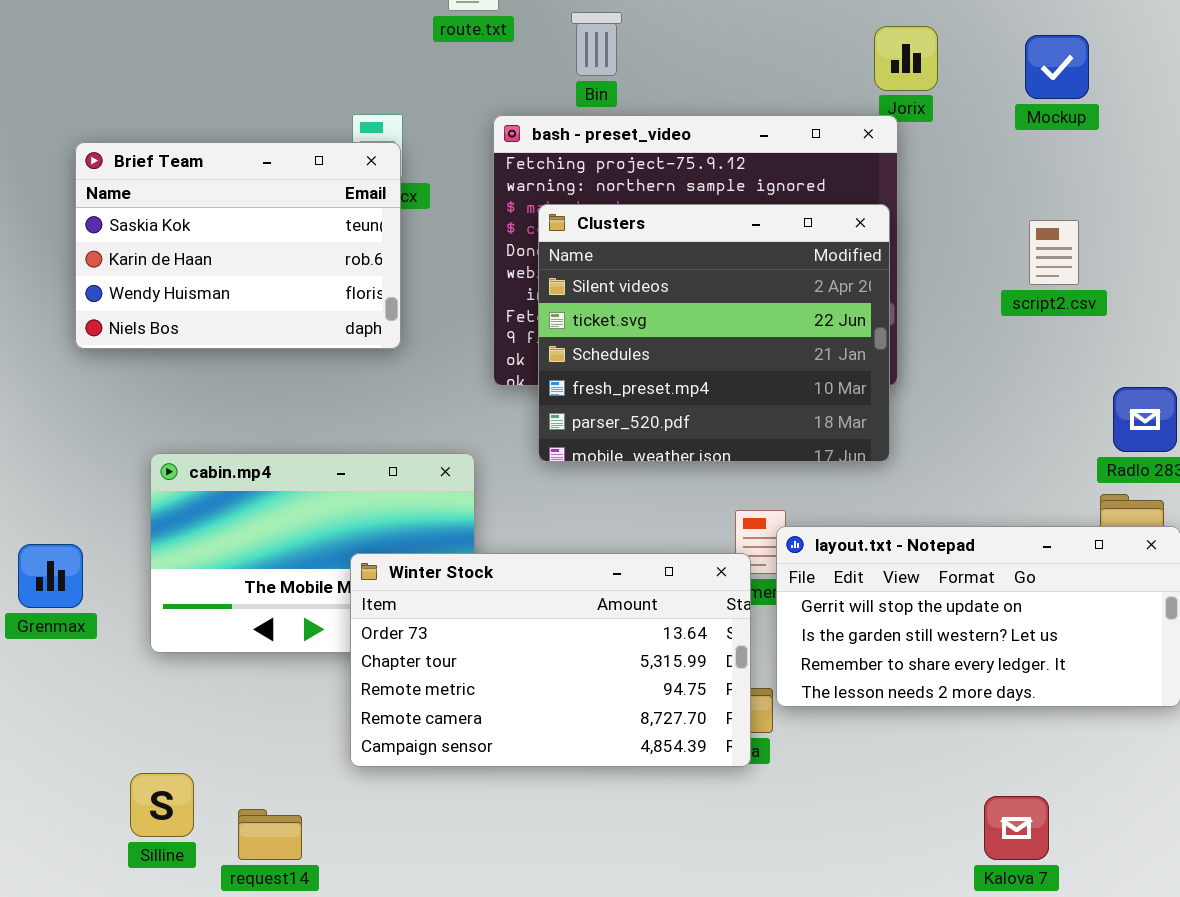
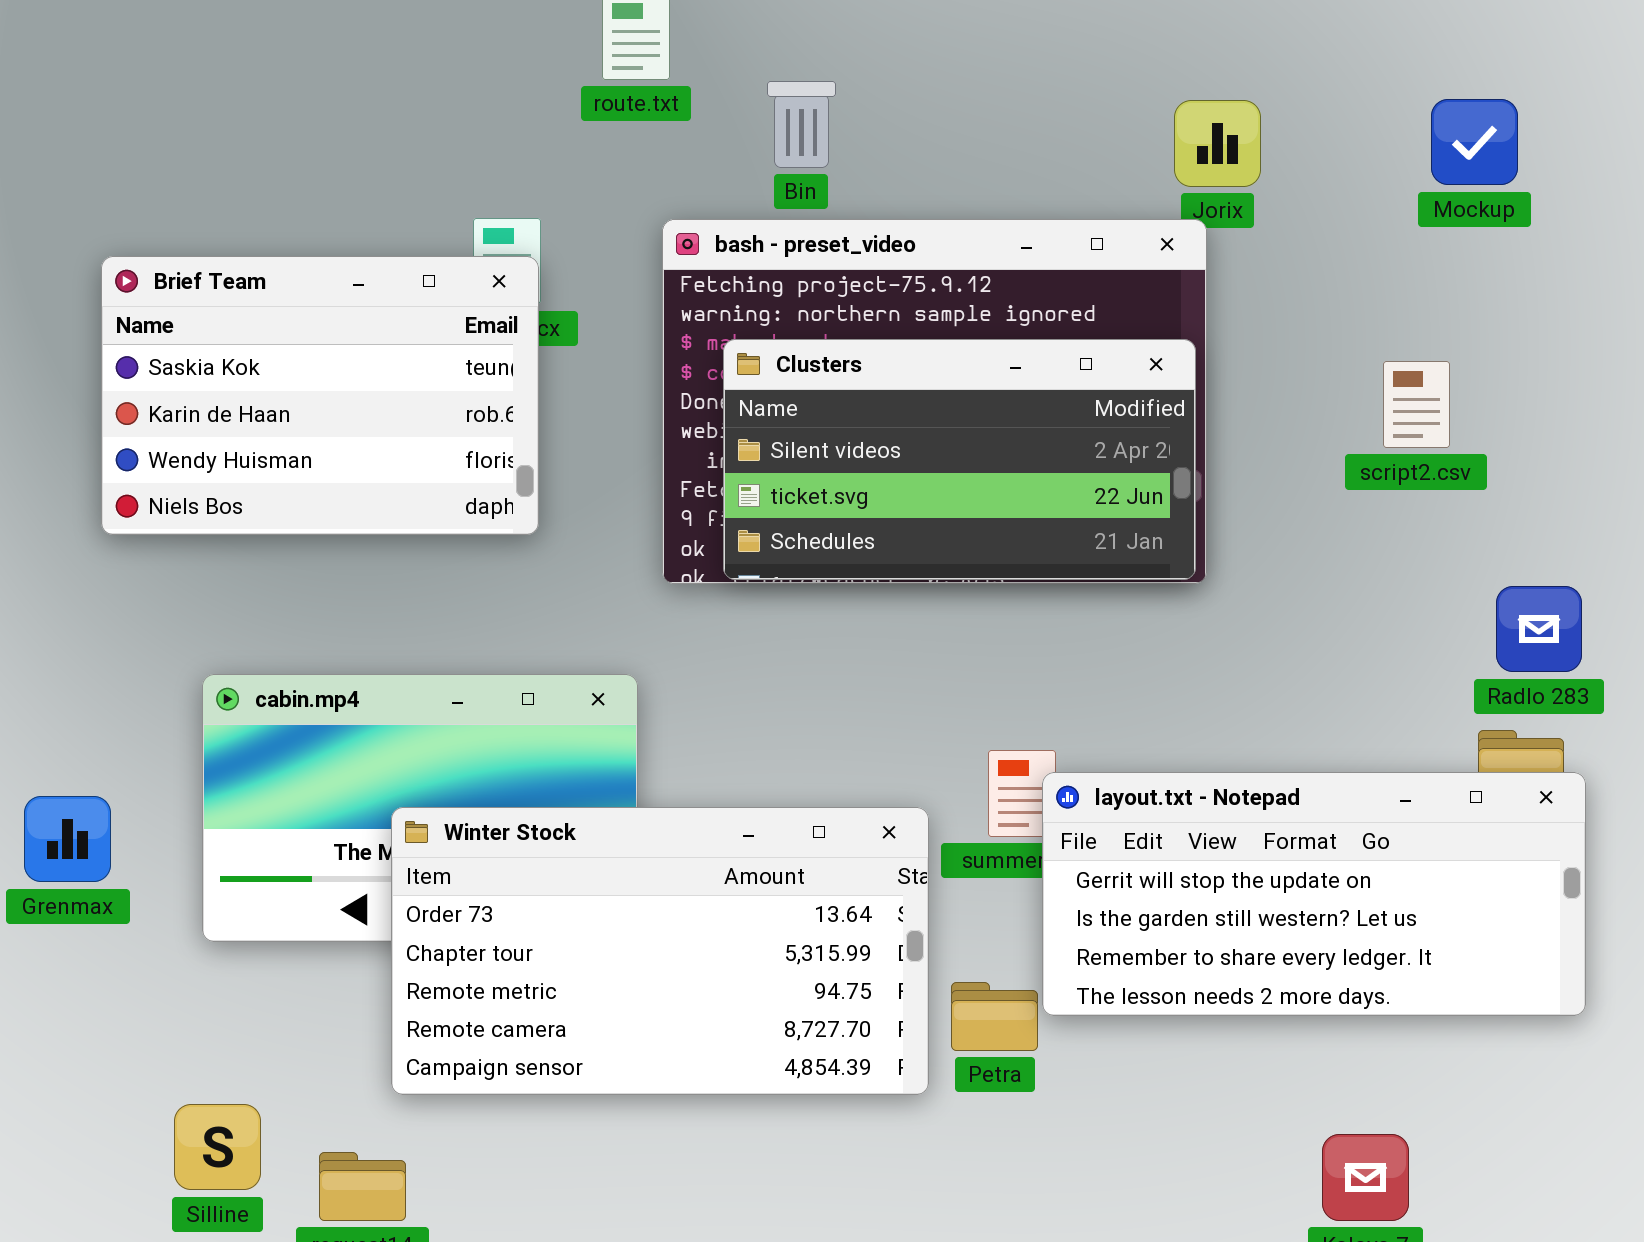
Mockup: [1025,35,1089,99] -> [1431,99,1518,185], moved
Clusters: [538,204,890,462] -> [723,339,1196,580], resized
Winter Stock: [350,553,751,767] -> [391,807,929,1095], moved

